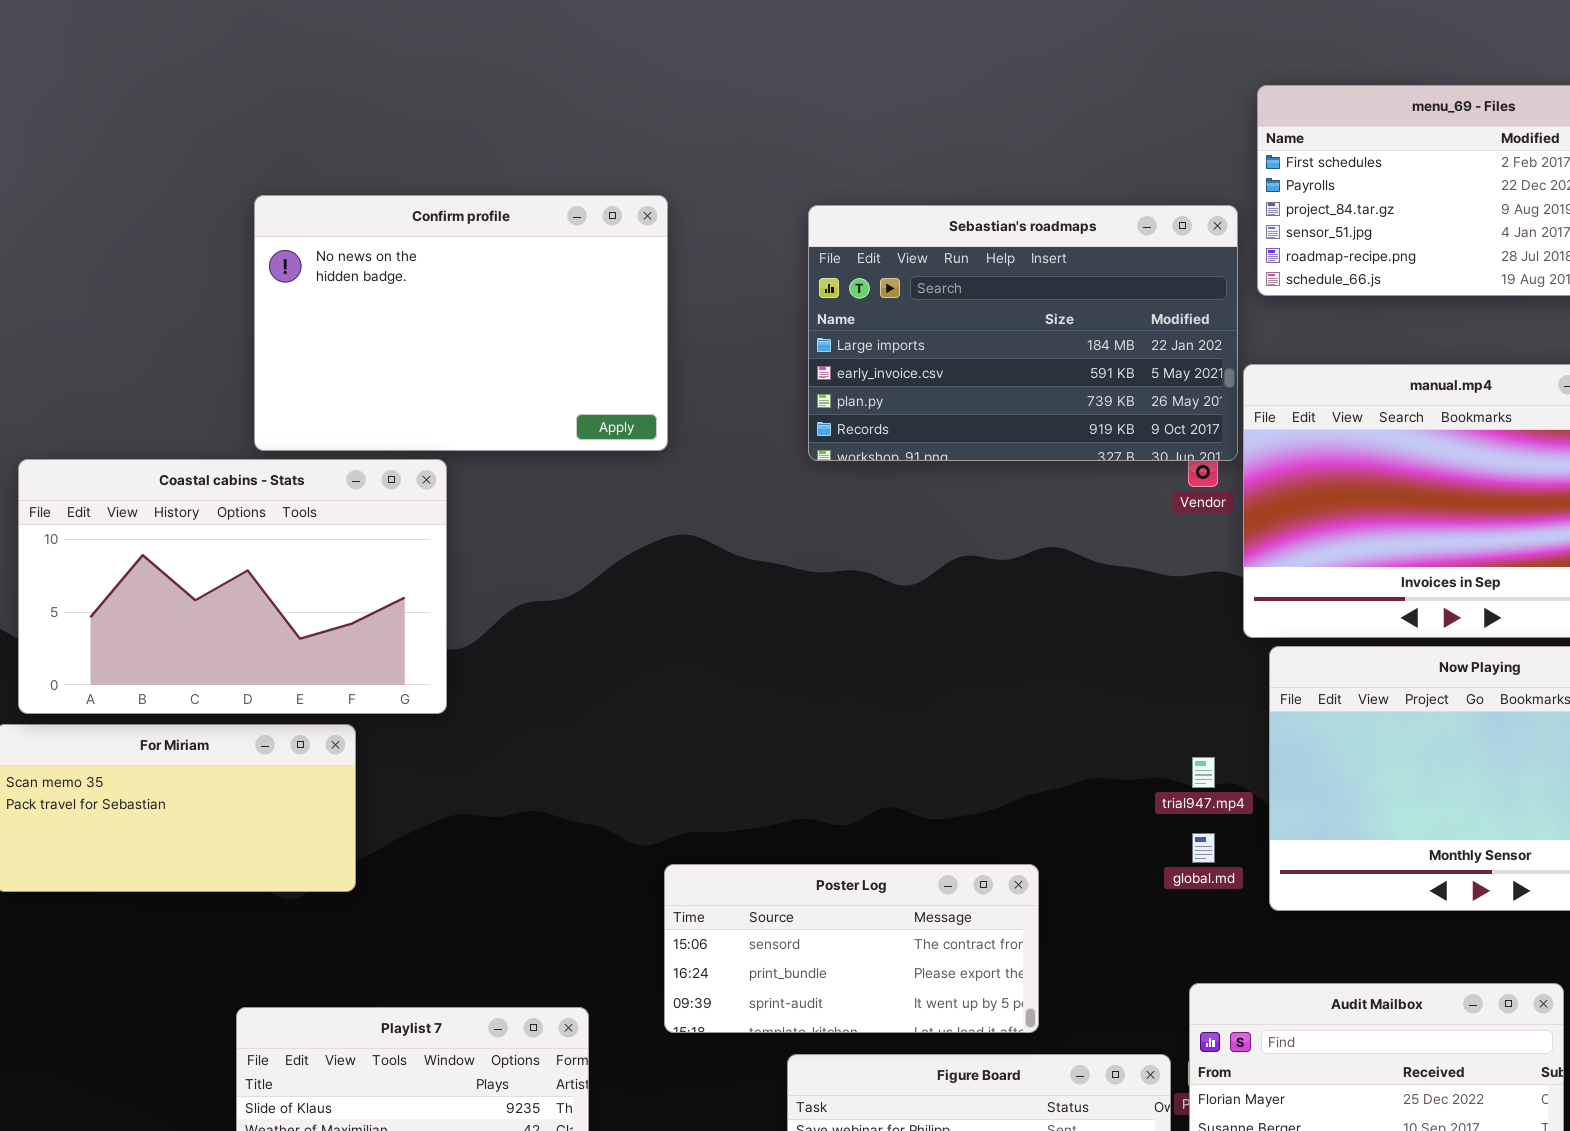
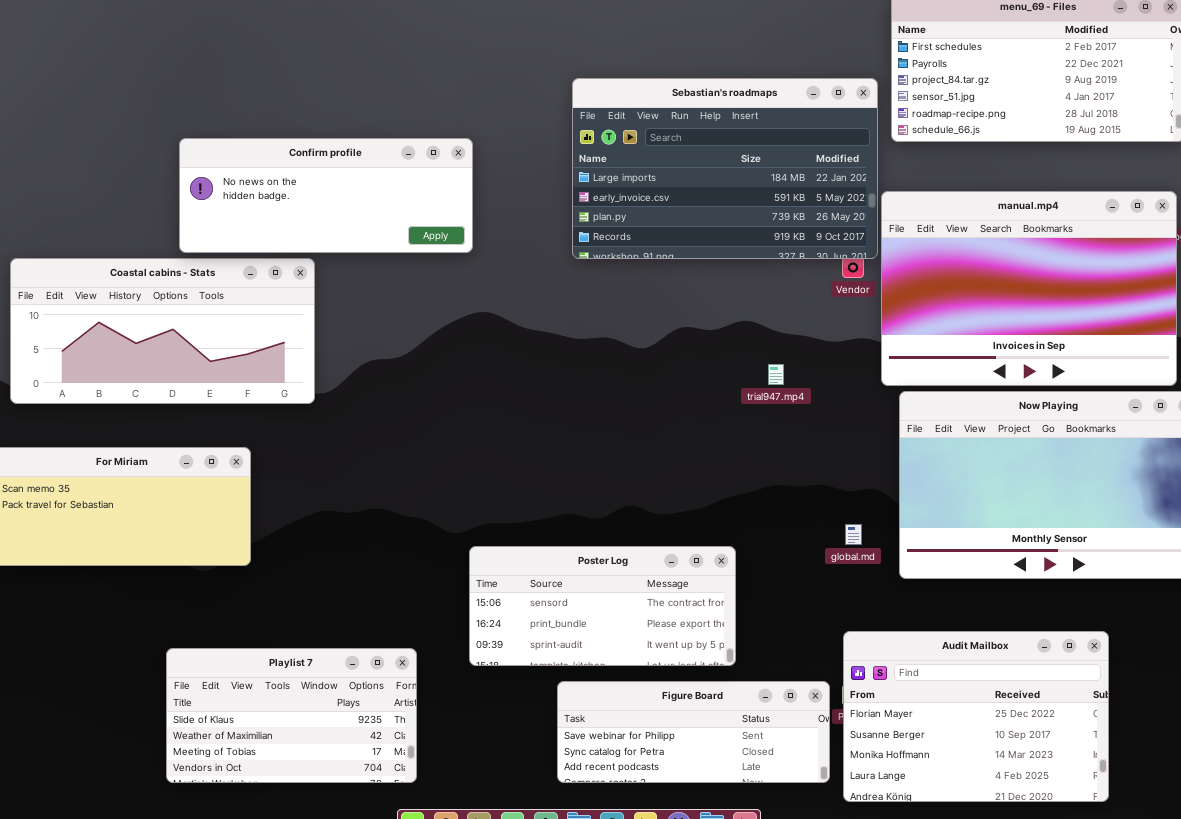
Confirm profile: [254,195,668,451] -> [179,138,473,253], resized
Coastal cabins - Stats: [18,459,447,714] -> [10,258,315,404], resized
trial947.mp4: [1192,757,1215,788] -> [768,364,784,385], moved

